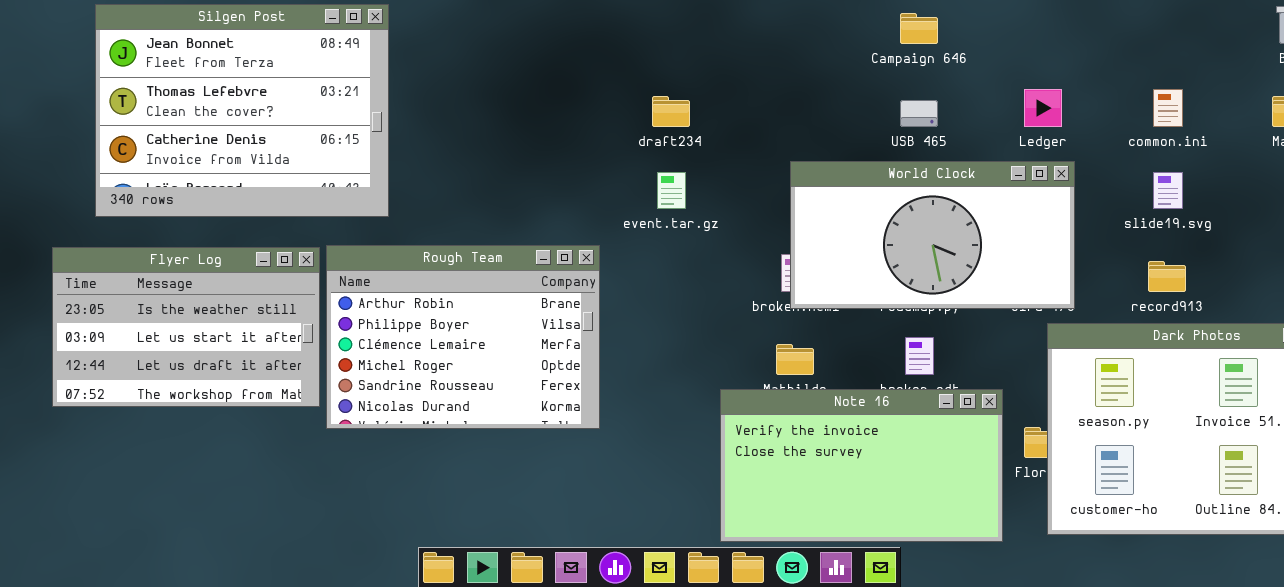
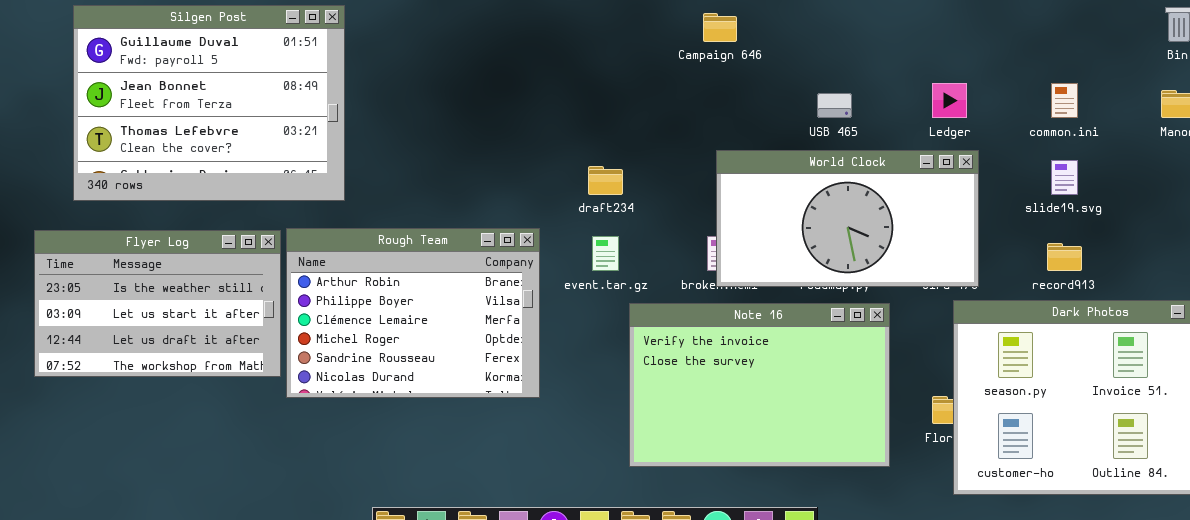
Silgen Post: [95,4,389,217] -> [73,5,345,201], scrolled up 1 row
Campaign 646: [900,13,938,44] -> [703,13,737,42], moved
draft234: [652,96,690,127] -> [588,166,623,195], moved
event.tar.gz: [657,172,686,209] -> [592,236,619,271], moved
Note 16: [720,389,1003,542] -> [629,303,890,467], moved, resized

